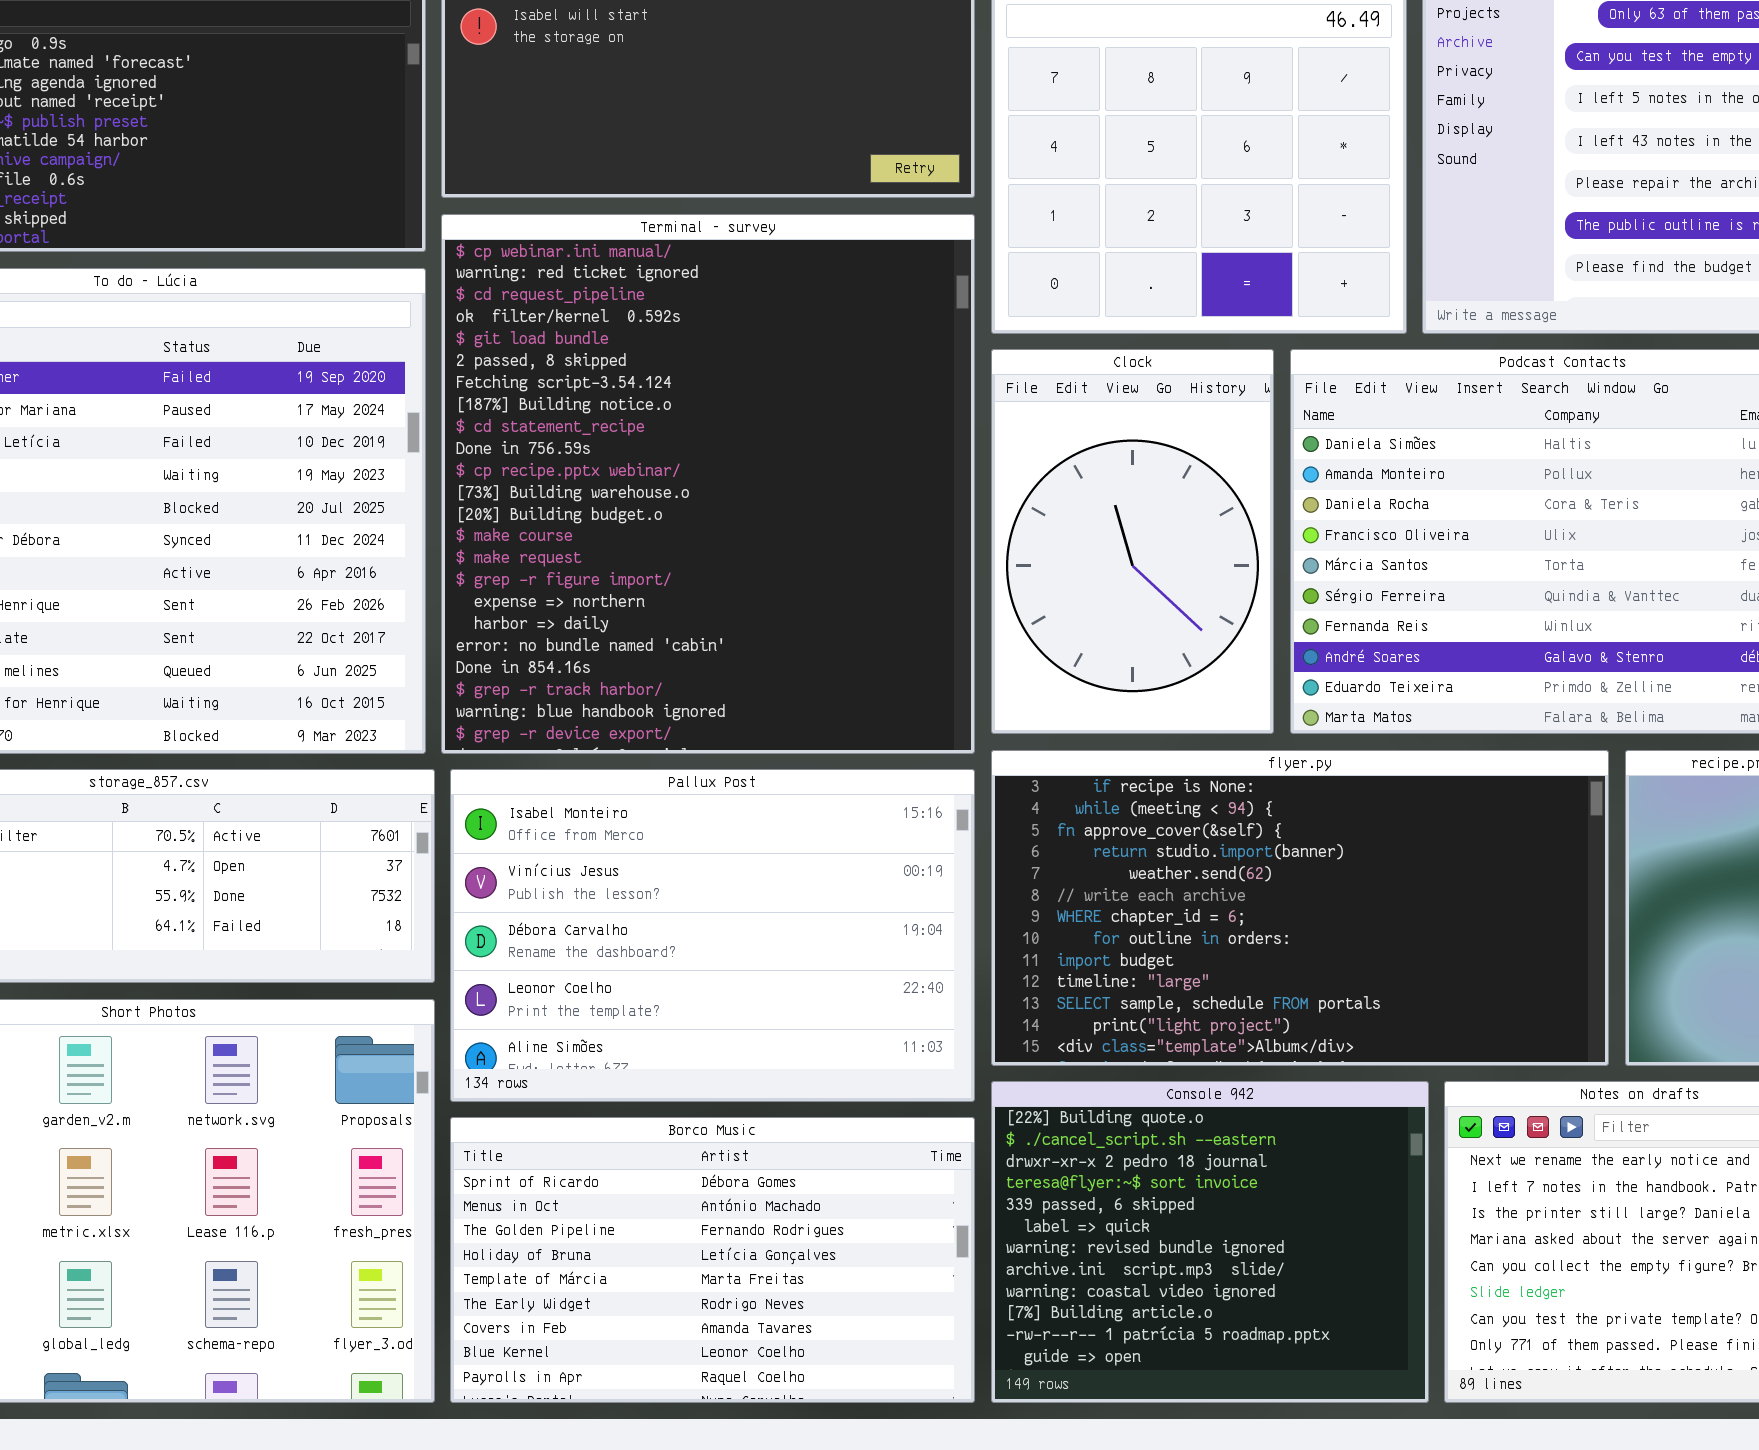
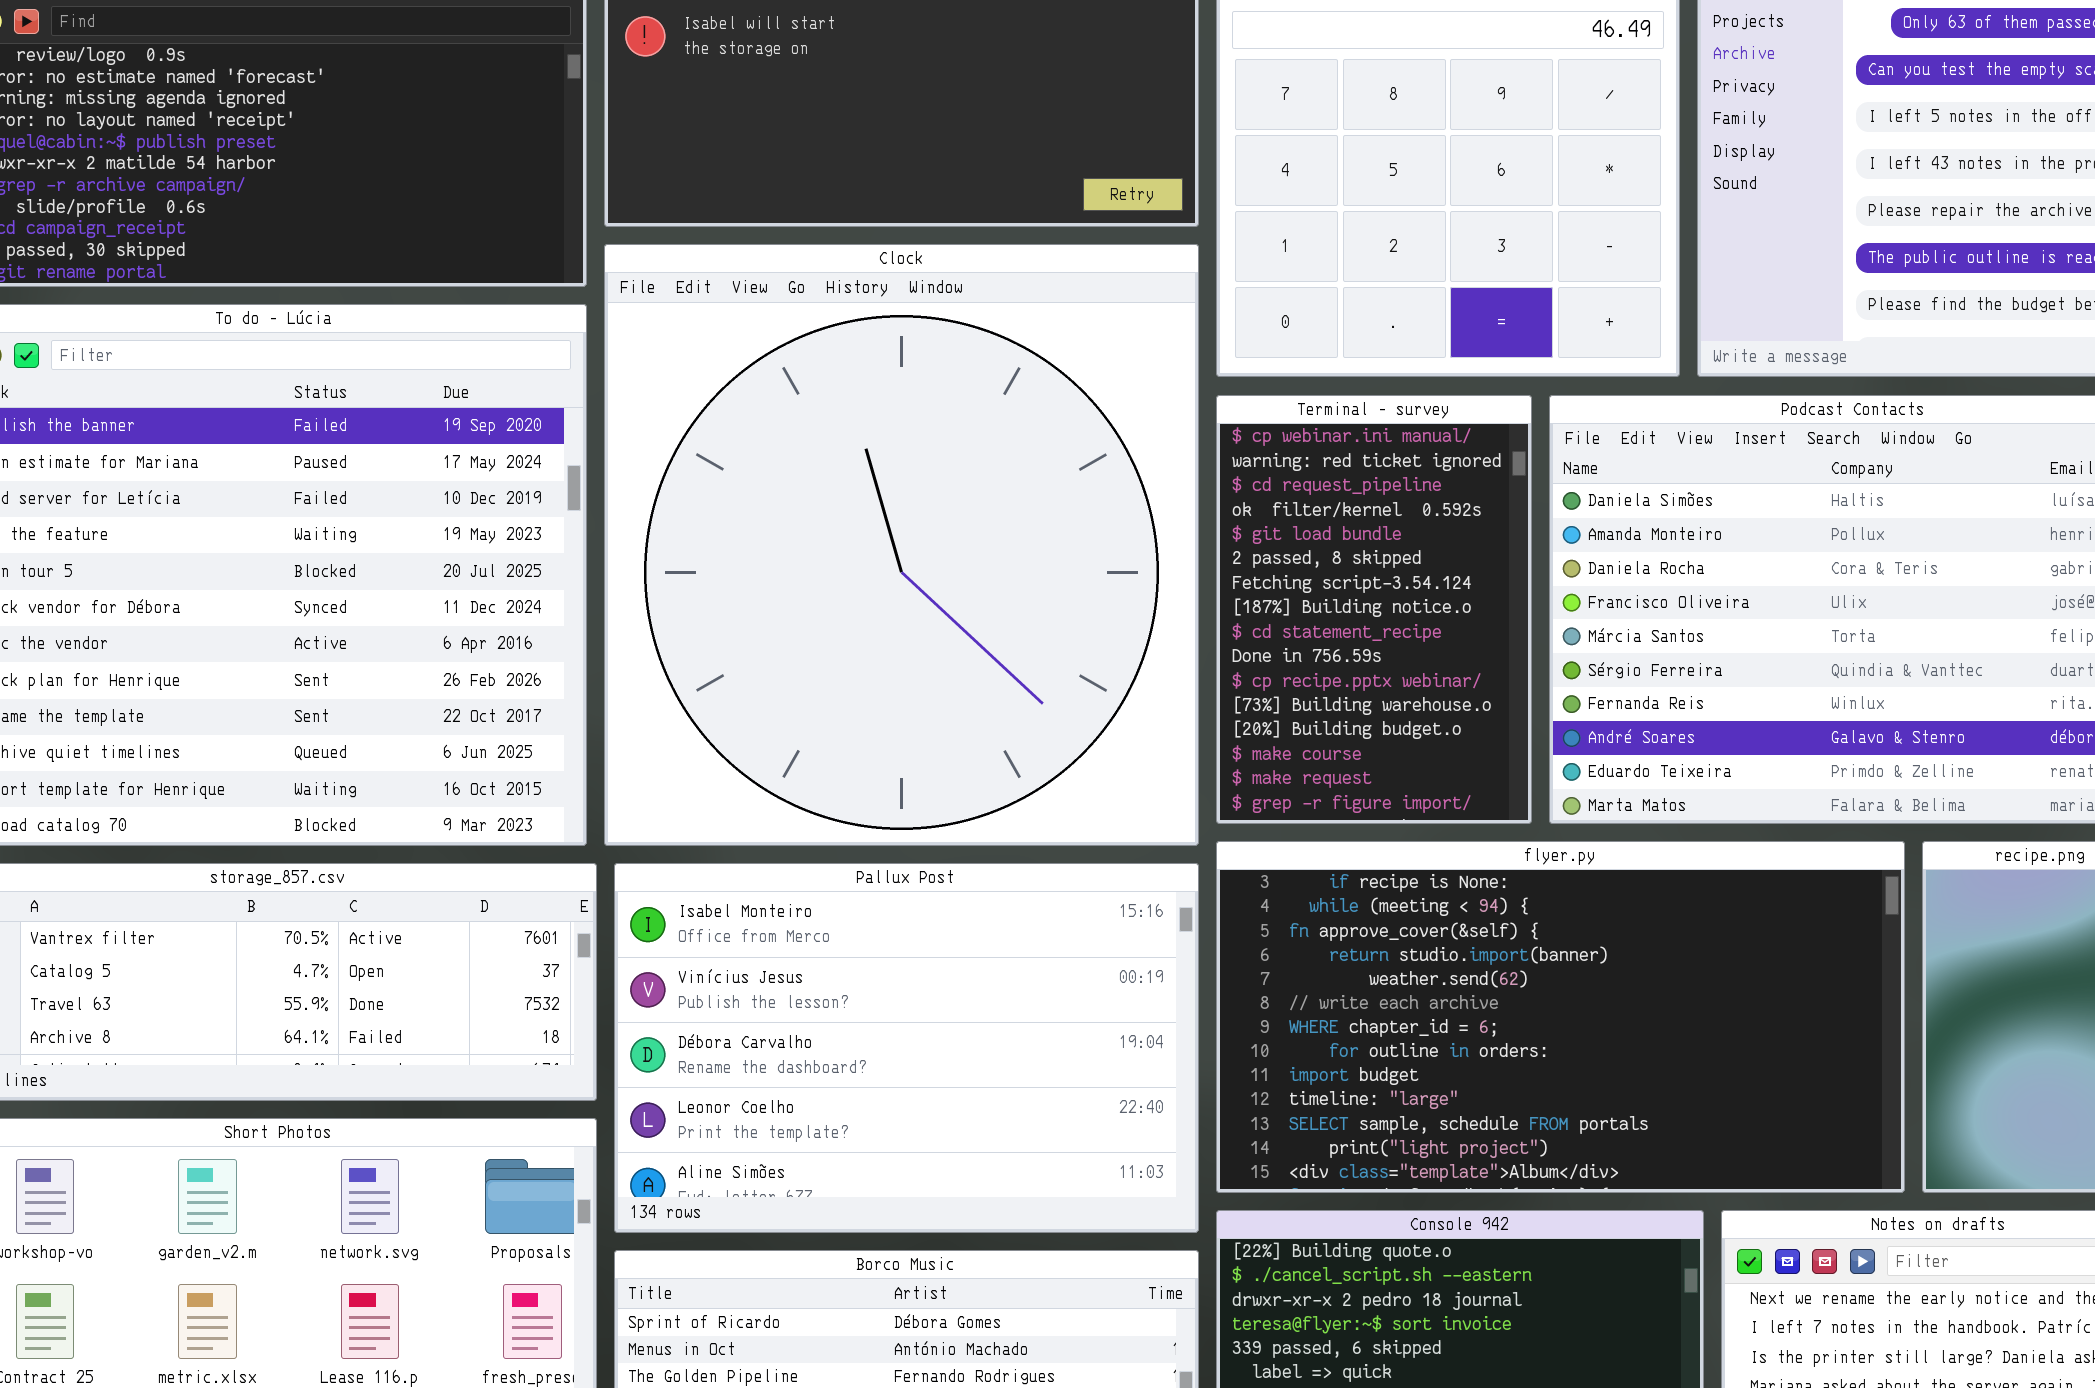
Terminal - survey: [441,214,975,754] -> [1216,395,1532,824], moved, resized
Clock: [991,349,1274,734] -> [604,244,1199,846], moved, resized

